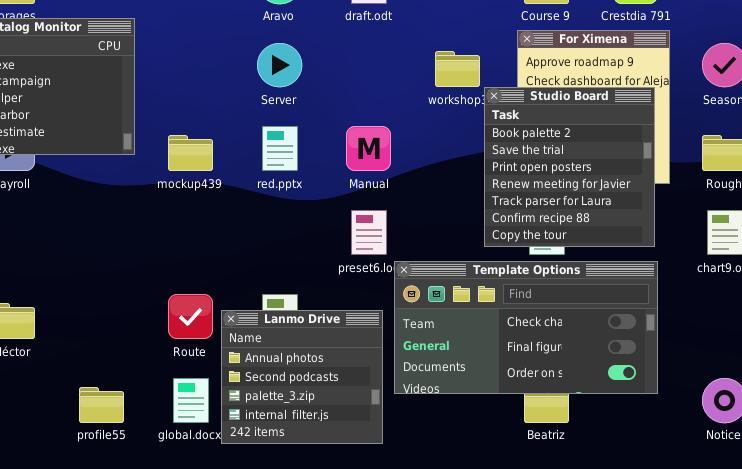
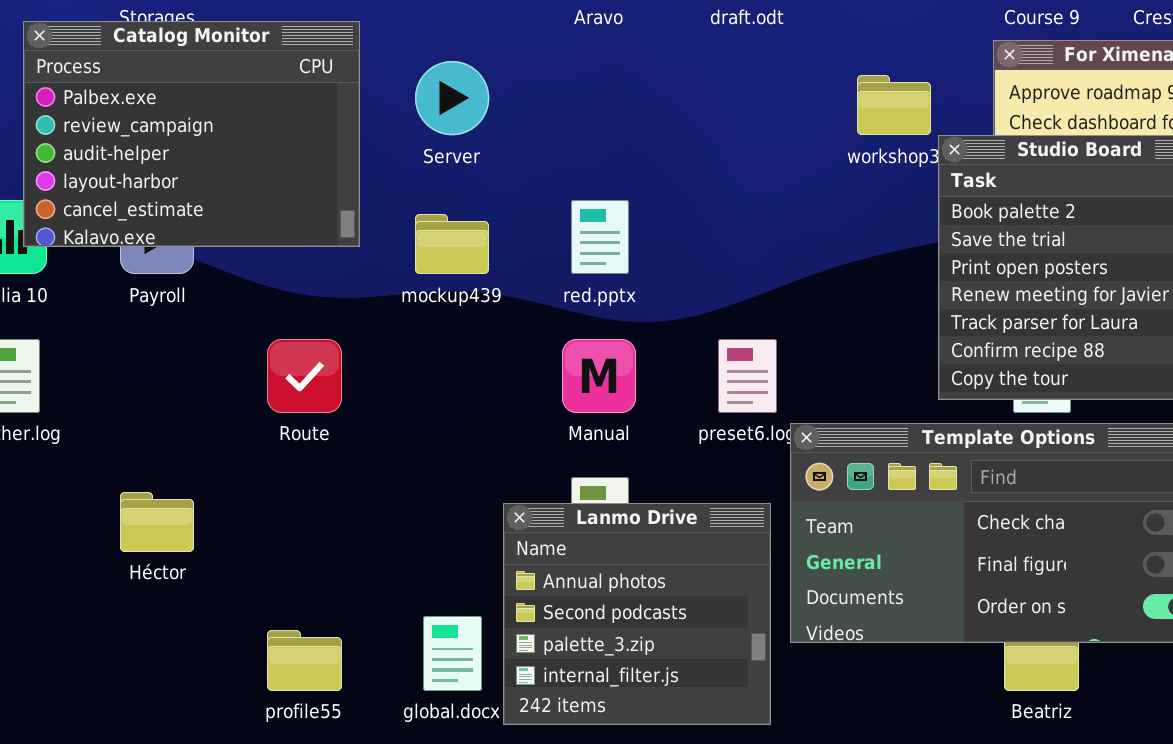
Server: [257,43,302,87] -> [415,61,489,135], moved
Manual: [346,126,391,171] -> [562,339,636,413], moved
Route: [168,294,213,339] -> [267,339,342,413], moved

